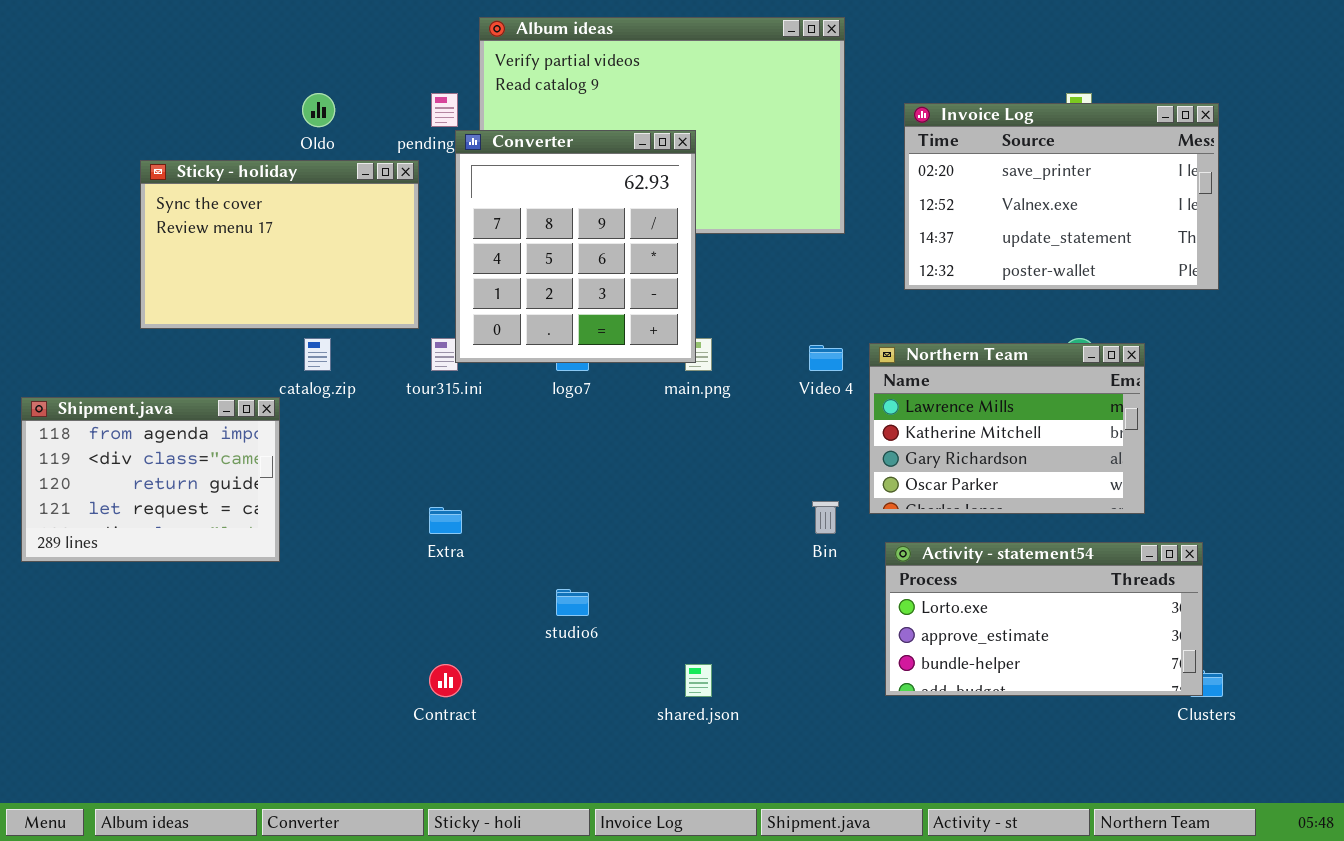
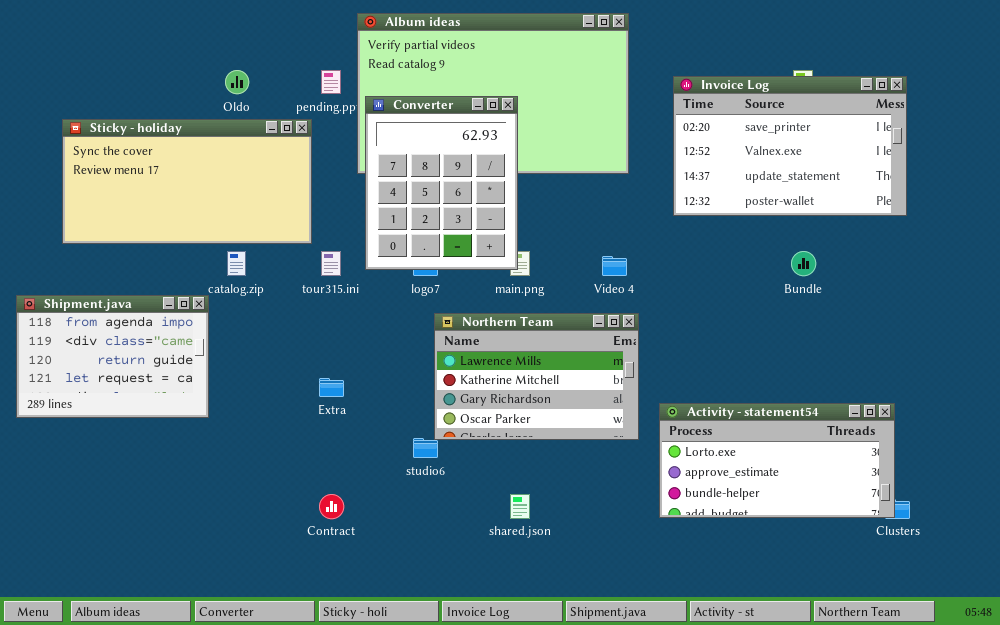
Converter: [455,130,696,363] -> [365,96,518,270], resized
Sticky - holiday: [140,160,419,329] -> [62,119,312,244], resized
Northern Team: [869,343,1145,514] -> [434,313,639,440], moved

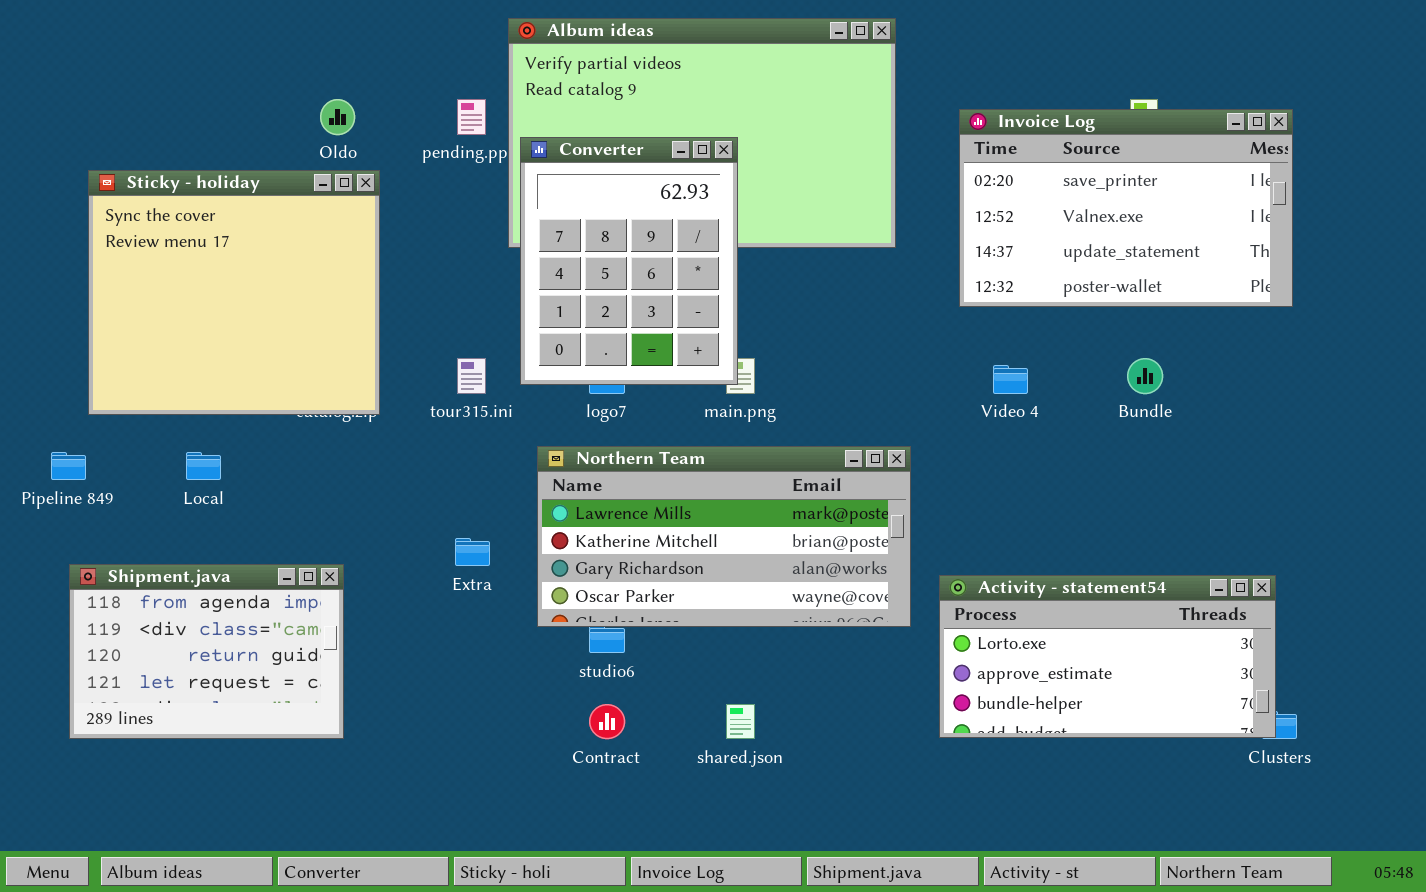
Sticky - holiday: [62,119,312,244] -> [88,170,380,415], resized
Video 4: [602,256,627,276] -> [993,365,1028,394], moved
Shipment.java: [16,295,209,418] -> [69,564,344,739], moved
Northern Team: [434,313,639,440] -> [537,446,911,627], resized
Contract: [319,494,344,519] -> [589,704,625,739], moved

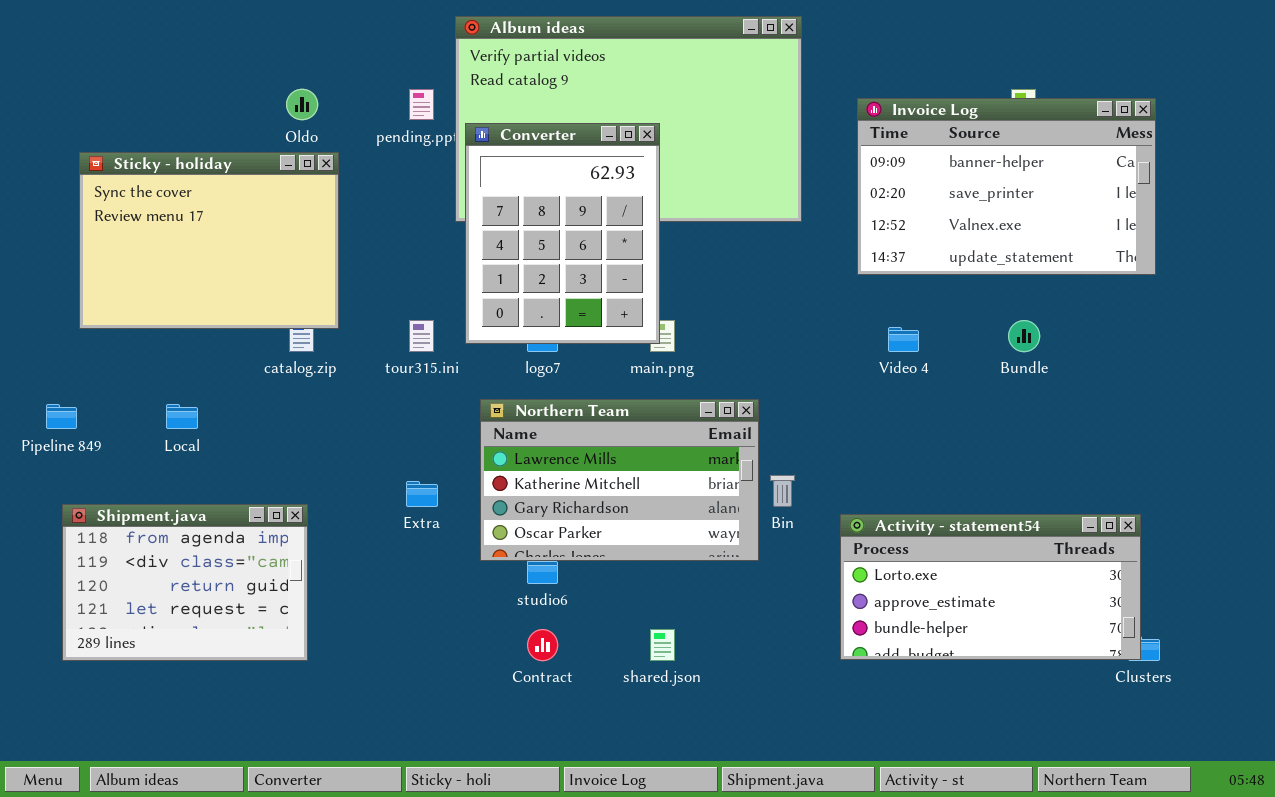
Invoice Log: [959,109,1293,307] -> [857,98,1156,275], scrolled up 1 row
Sticky - holiday: [88,170,380,415] -> [79,152,339,329], resized
Northern Team: [537,446,911,627] -> [480,399,759,561], resized

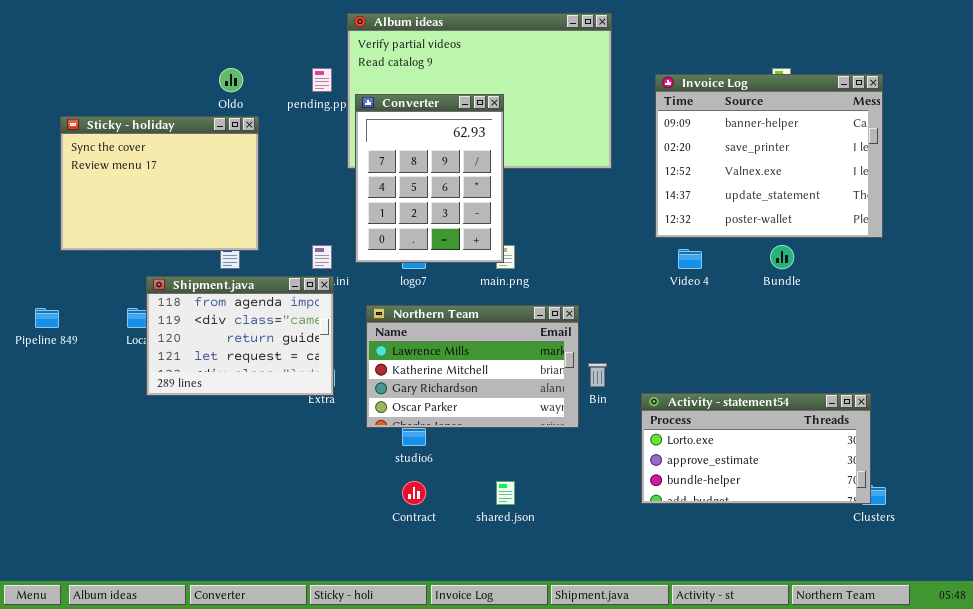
Invoice Log: [857,98,1156,275] -> [655,74,883,238], resized
Shipment.java: [62,504,308,661] -> [146,276,334,396], moved

